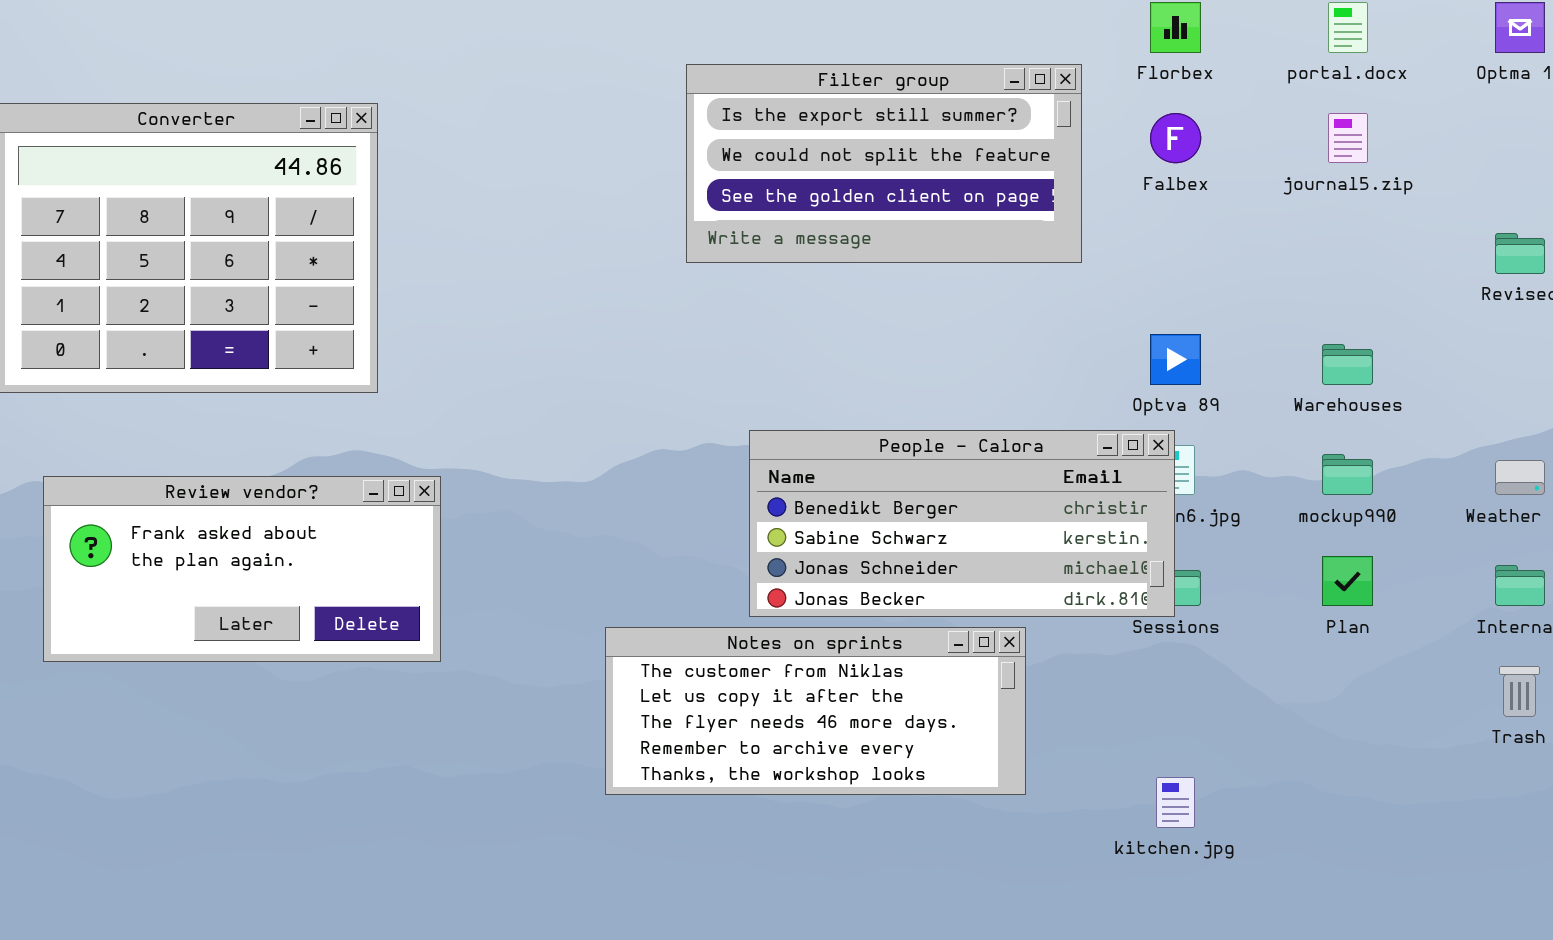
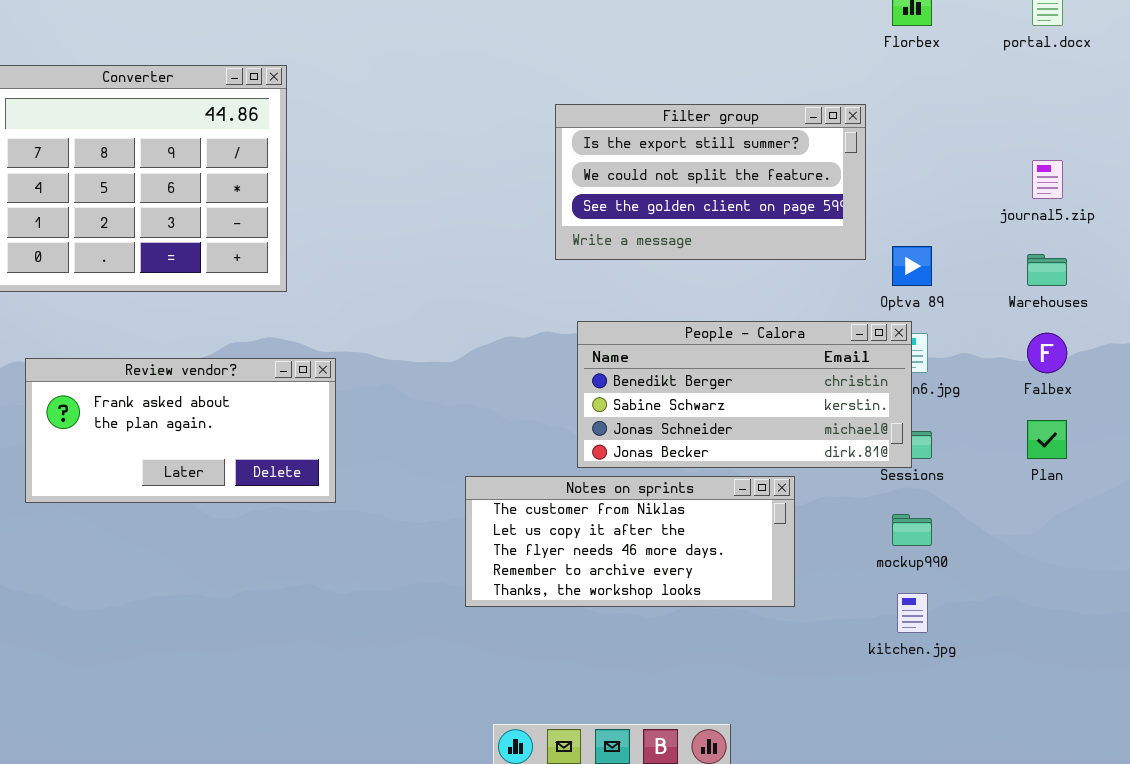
Filter group: [686,64,1082,263] -> [555,104,866,260], moved
Falbex: [1150,113,1201,163] -> [1027,333,1067,373], moved
journal5.zip: [1328,113,1368,163] -> [1032,160,1063,199], moved
mockup990: [1322,454,1373,495] -> [892,514,932,546], moved

